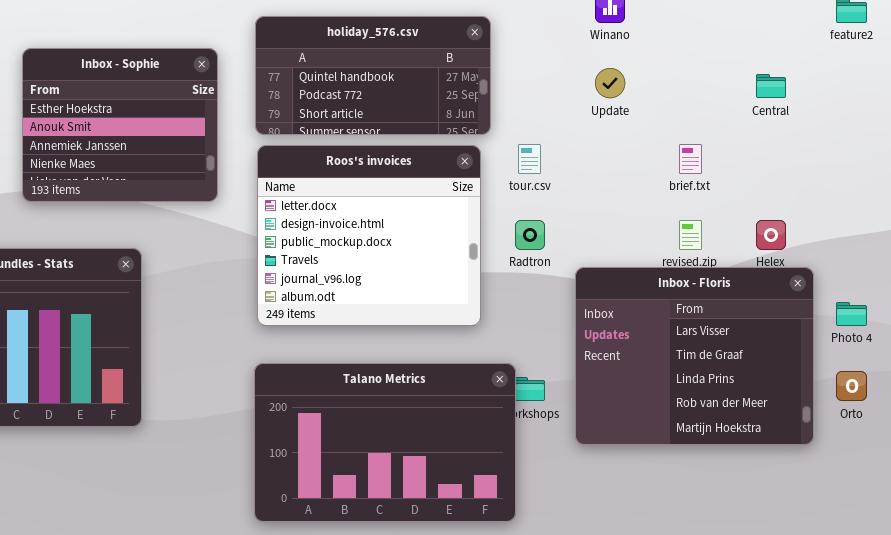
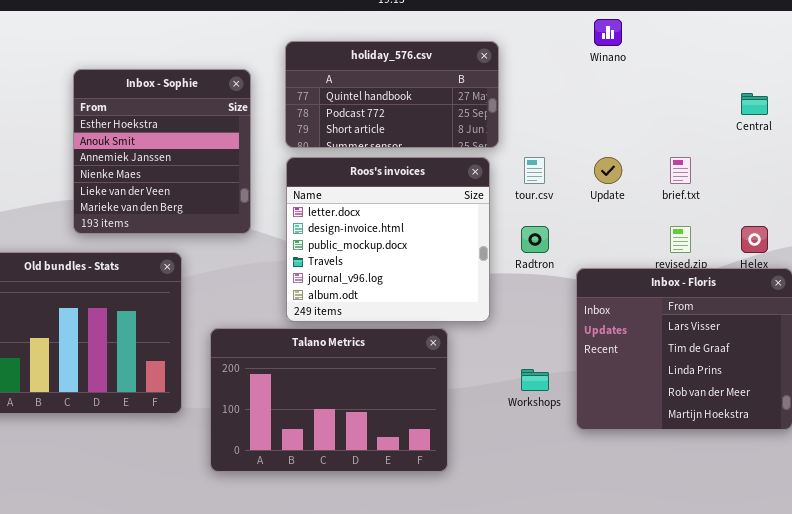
Inbox - Sophie: [22,48,218,202] -> [73,69,251,234], resized
Update: [595,68,625,98] -> [594,157,622,184], moved
Talano Metrics: [254,363,516,522] -> [210,328,448,472], moved

